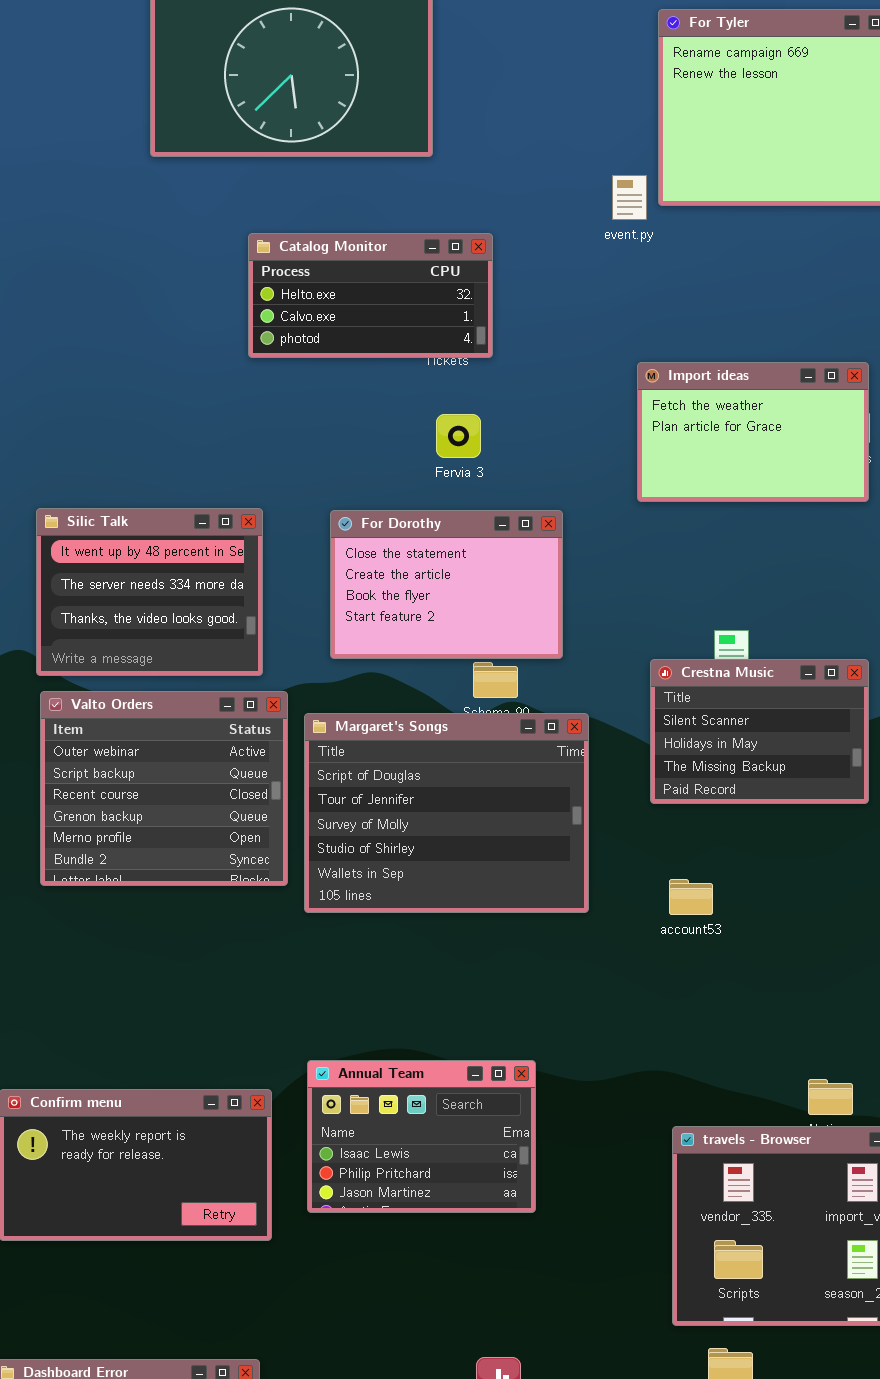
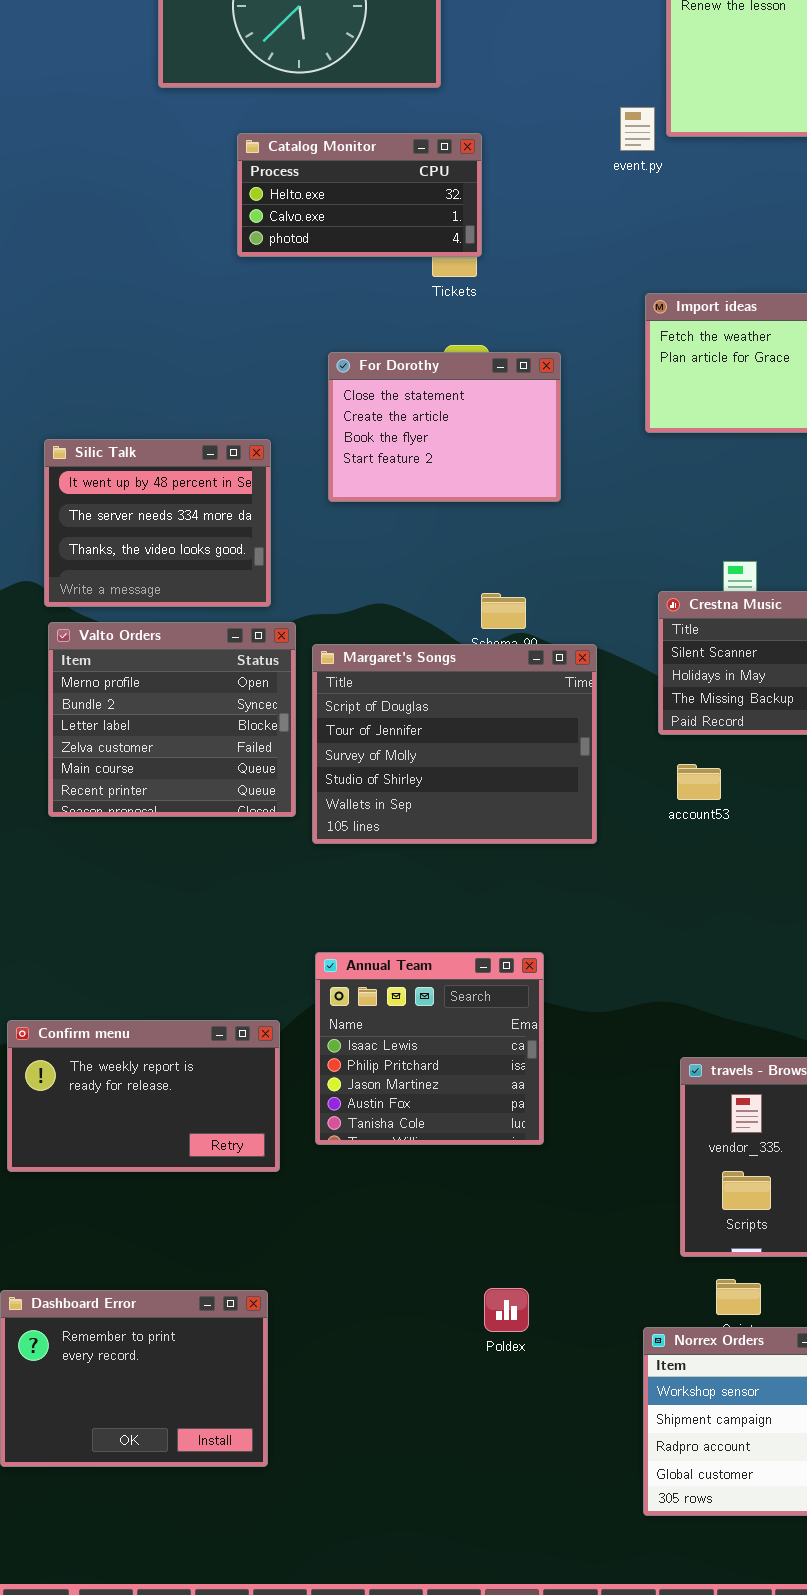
Catalog Monitor: [248,233,493,358] -> [237,133,482,257], moved
For Dorothy: [330,510,563,659] -> [328,352,561,502], moved
Valto Orders: [40,691,288,886] -> [48,622,296,817], scrolled down 4 rows
account53: [669,879,713,915] -> [677,764,721,800], moved
Annual Team: [307,1060,536,1213] -> [315,952,544,1145], resized

